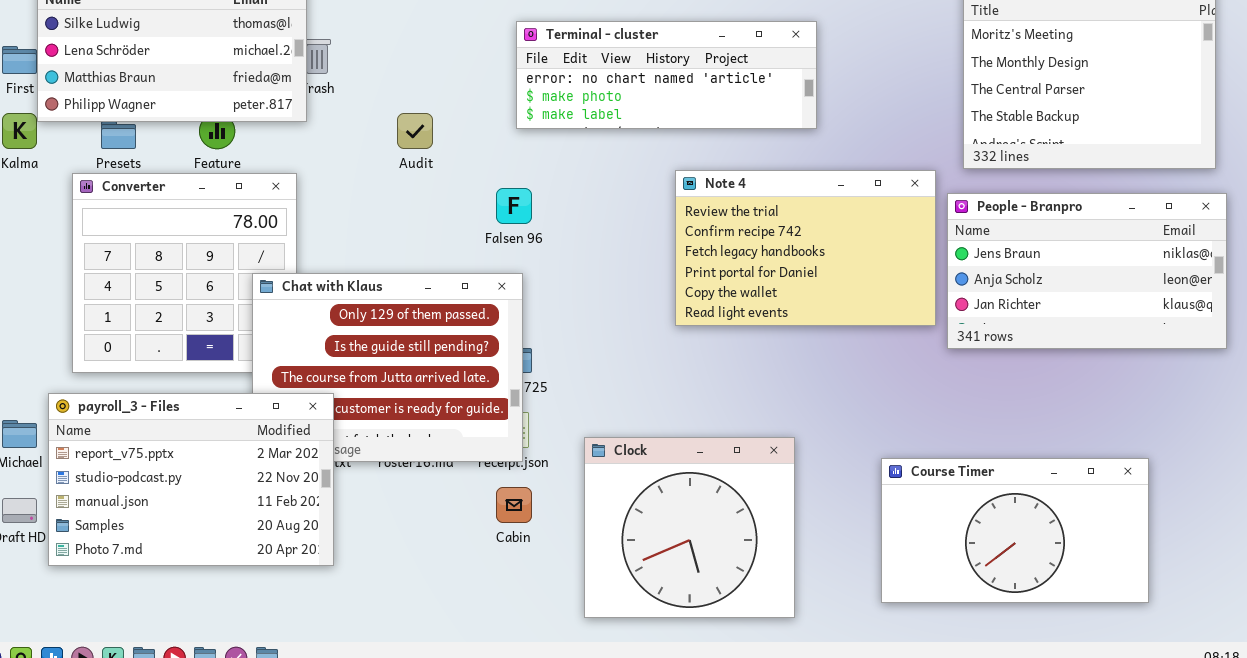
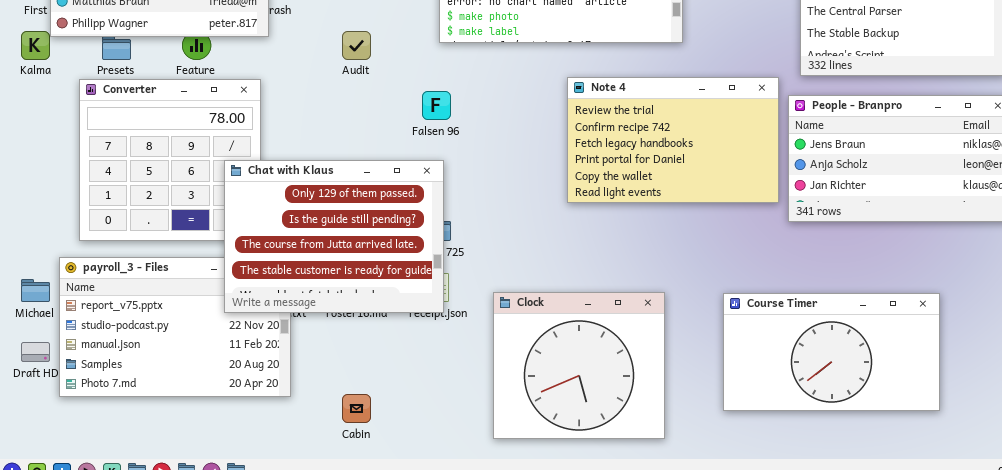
Chat with Klaus: [252,273,523,462] -> [224,160,444,313], raised
Course Timer: [881,458,1149,603] -> [723,293,940,411], moved
Cabin: [496,487,532,523] -> [342,394,371,423], moved

